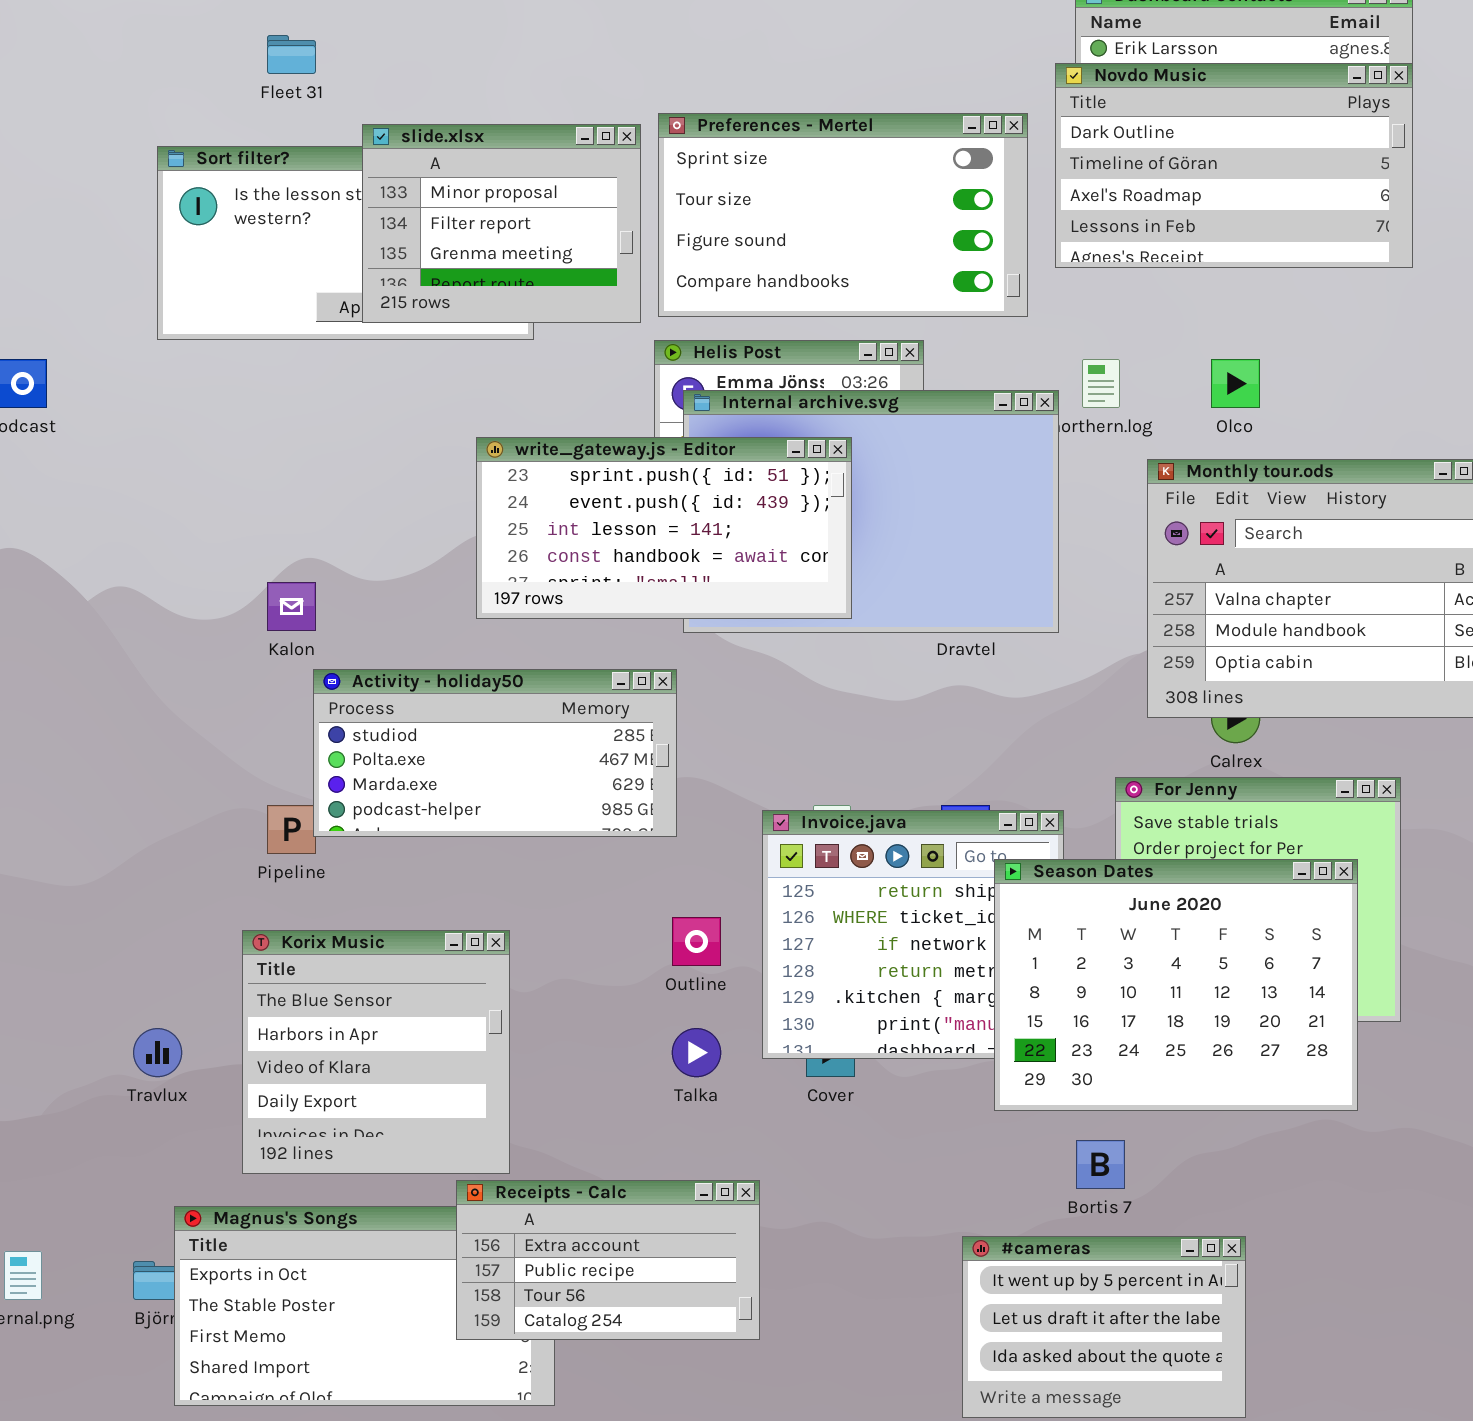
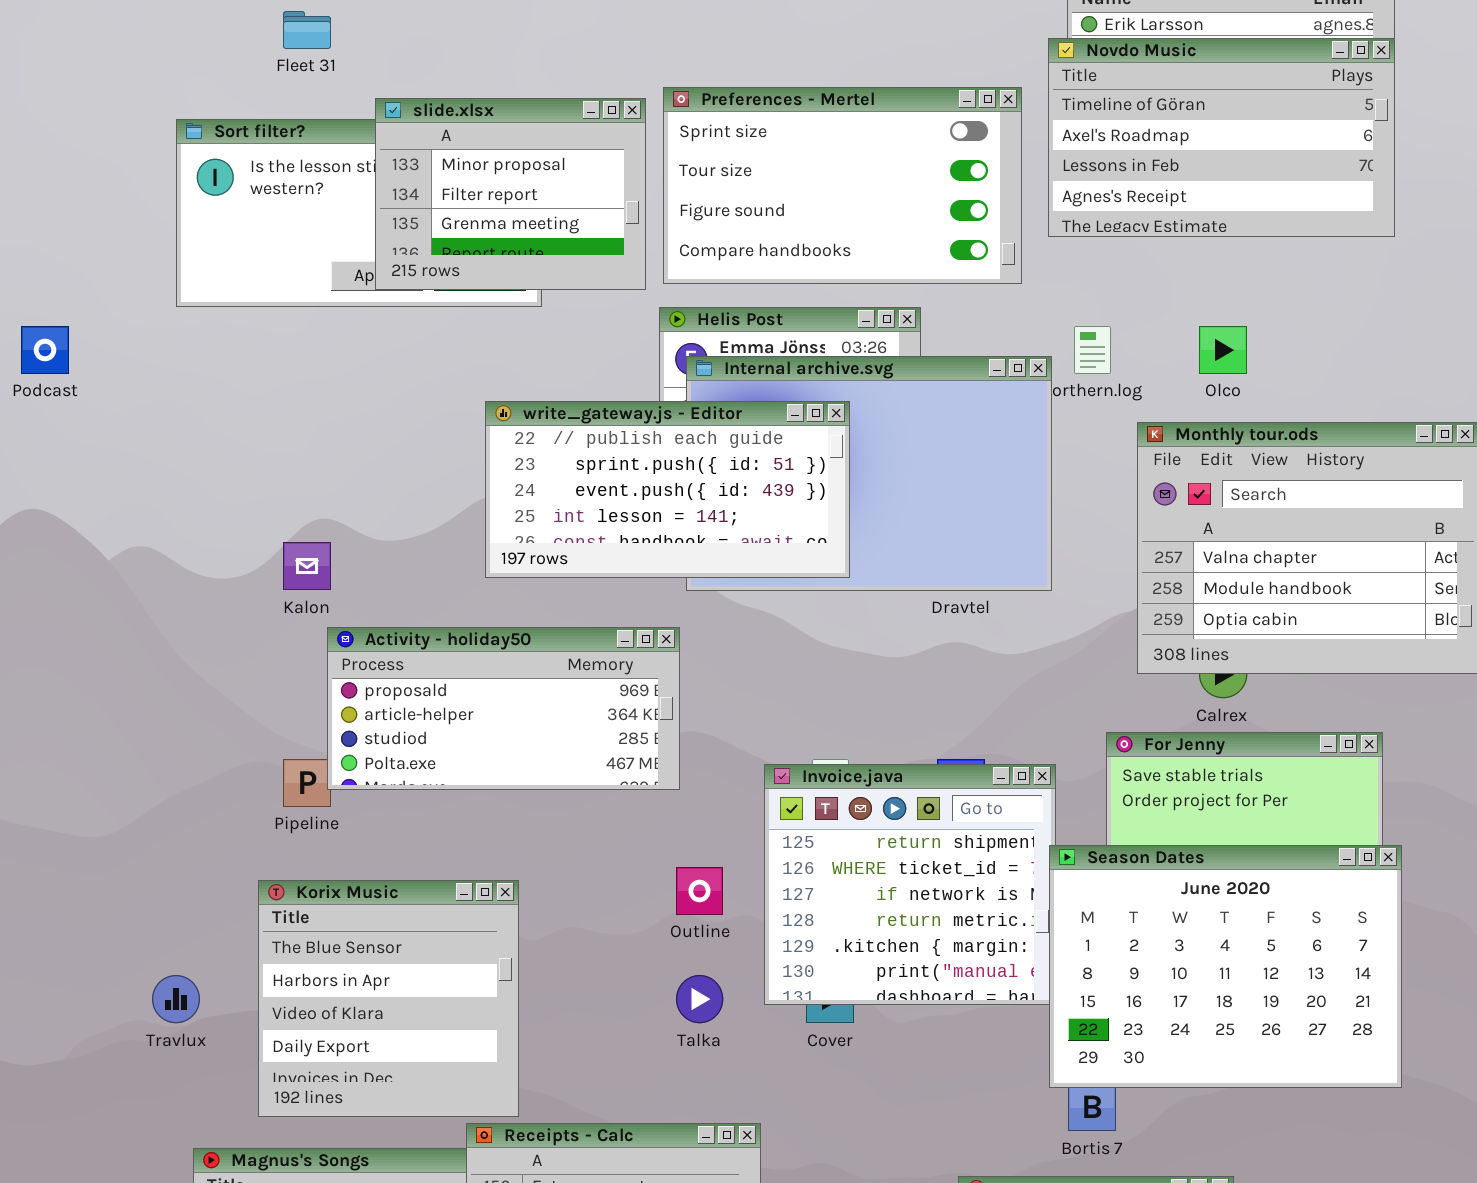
Novdo Music: [1055,63,1413,268] -> [1048,38,1395,237], scrolled down 1 row
write_gateway.js - Editor: [476,437,852,619] -> [485,401,850,578], scrolled up 1 row
Activity - holiday50: [313,669,677,837] -> [327,627,680,790], scrolled up 2 rows
Season Dates: [994,859,1358,1111] -> [1049,845,1402,1088], moved

